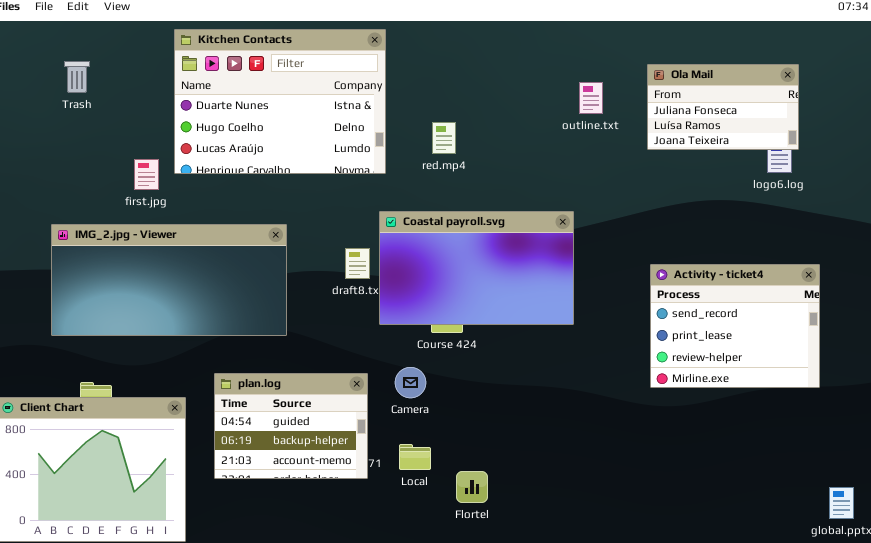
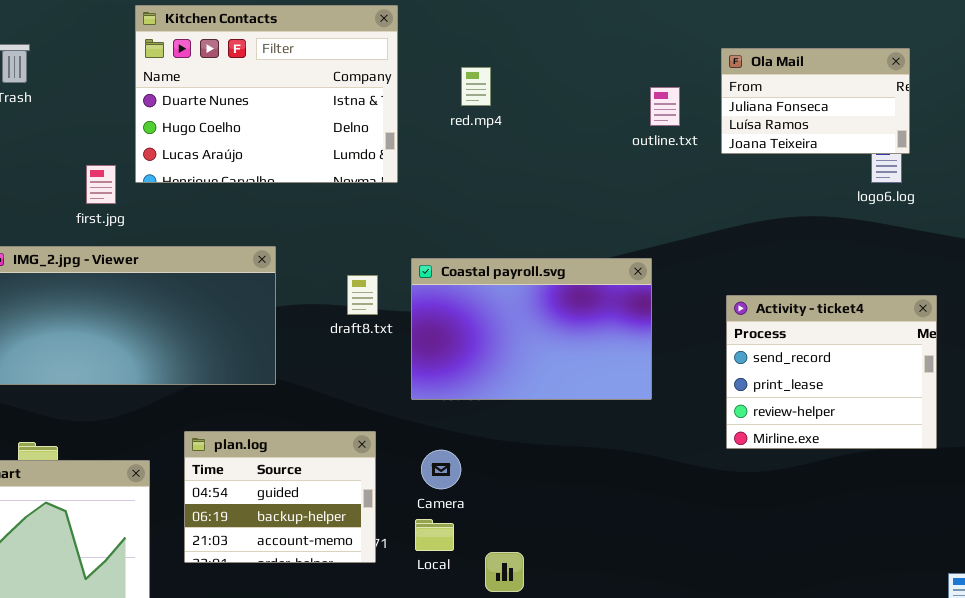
outline.txt: [579,82,603,114] -> [650,87,680,126], moved
red.mp4: [432,122,456,154] -> [461,67,491,106], moved
Coastal payroll.svg: [379,211,574,325] -> [411,258,652,400], moved
Camera: [395,367,426,398] -> [421,450,461,489], moved

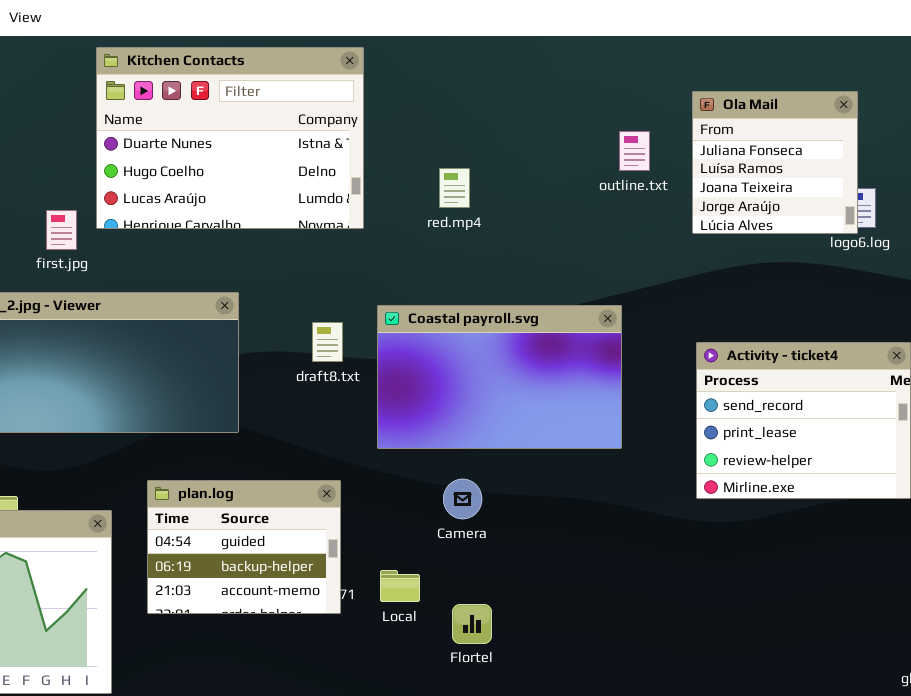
Ola Mail: [721,48,910,154] -> [692,91,858,234], resized
red.mp4: [461,67,491,106] -> [439,168,470,208], moved
Camera: [421,450,461,489] -> [443,479,482,519], moved

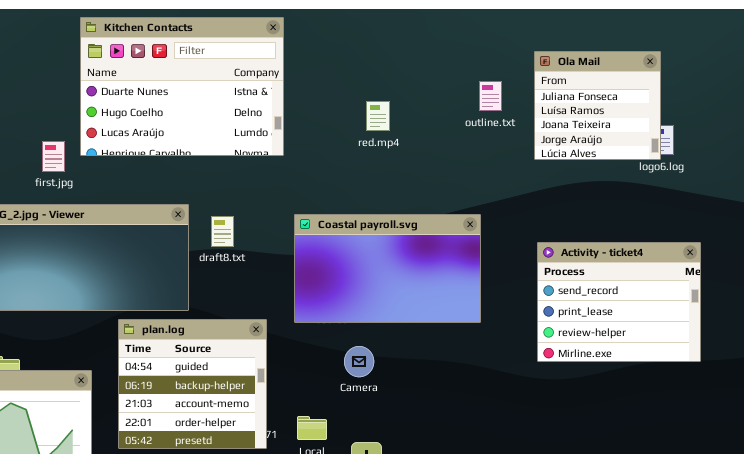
red.mp4: [439,168,470,208] -> [366,101,390,131], moved
draft8.txt: [312,322,343,362] -> [211,216,234,247], moved
plan.log: [147,480,341,614] -> [118,319,267,449], resized

